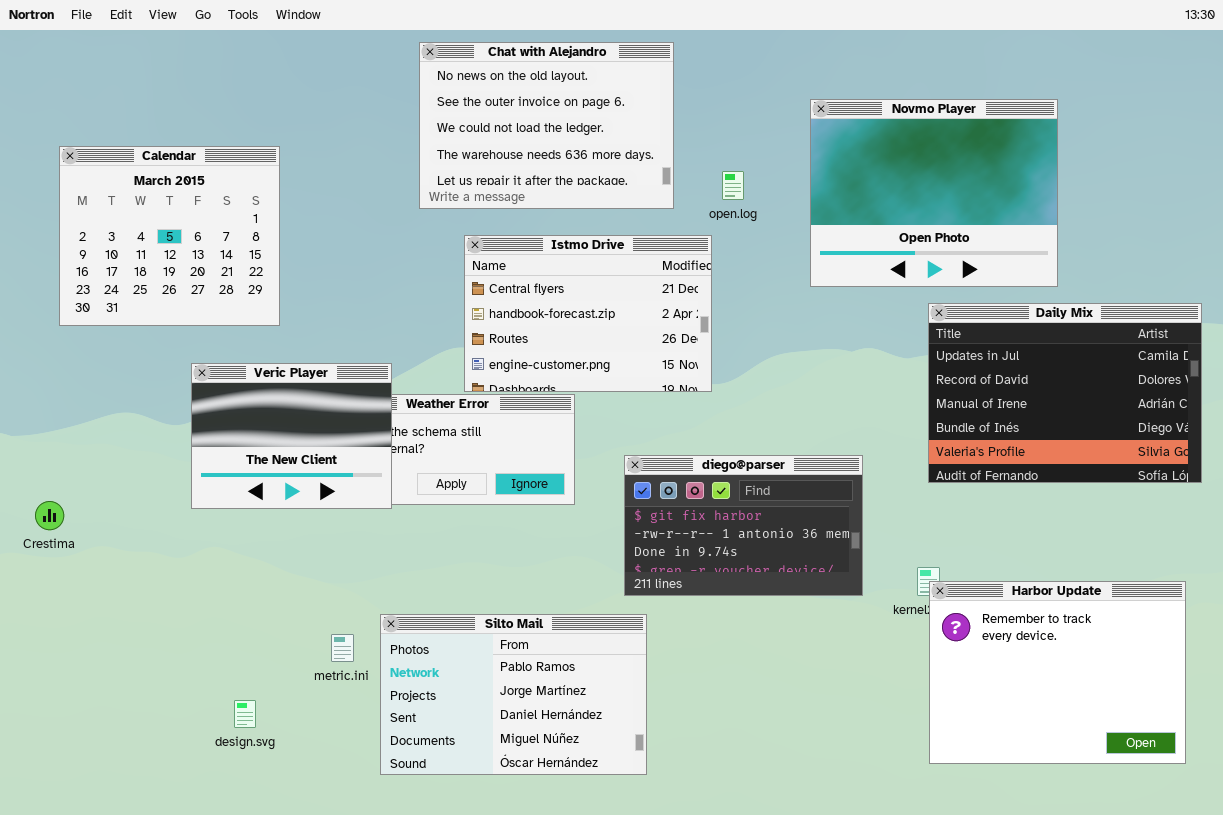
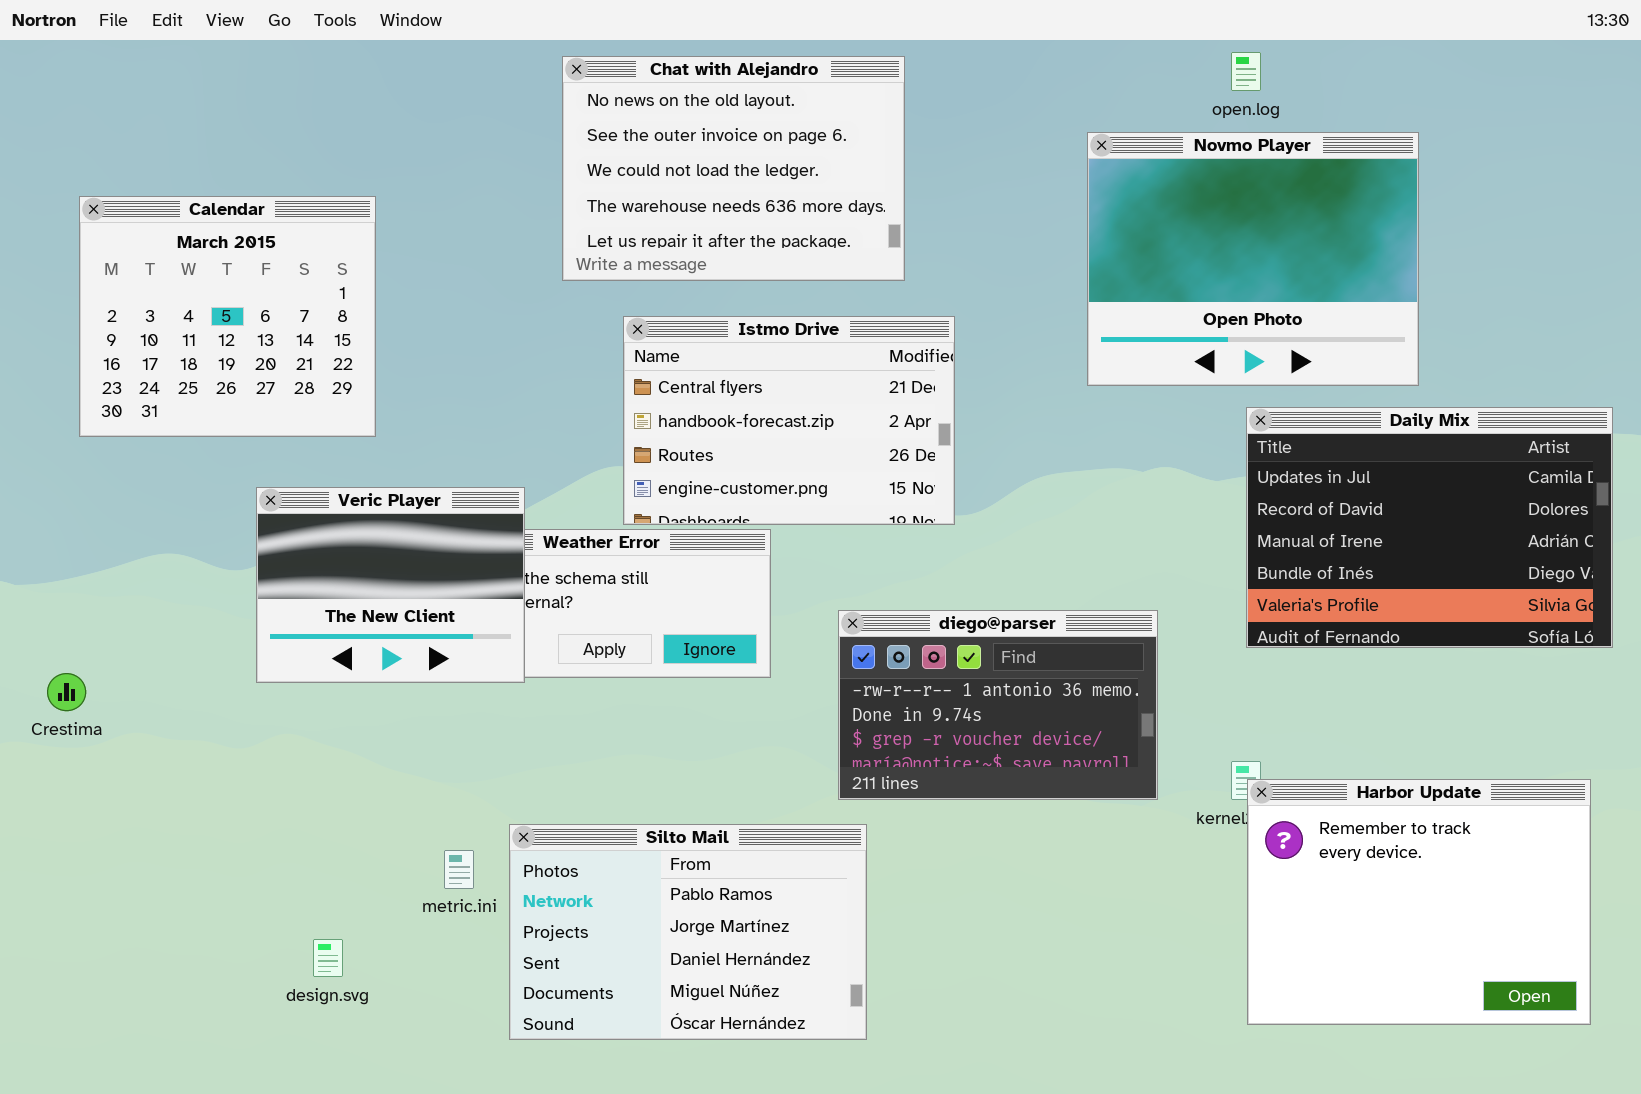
open.log: [722,171,744,200] -> [1231,52,1261,91], moved
diego@parser: [624,455,863,596] -> [838,610,1158,800], scrolled down 1 row

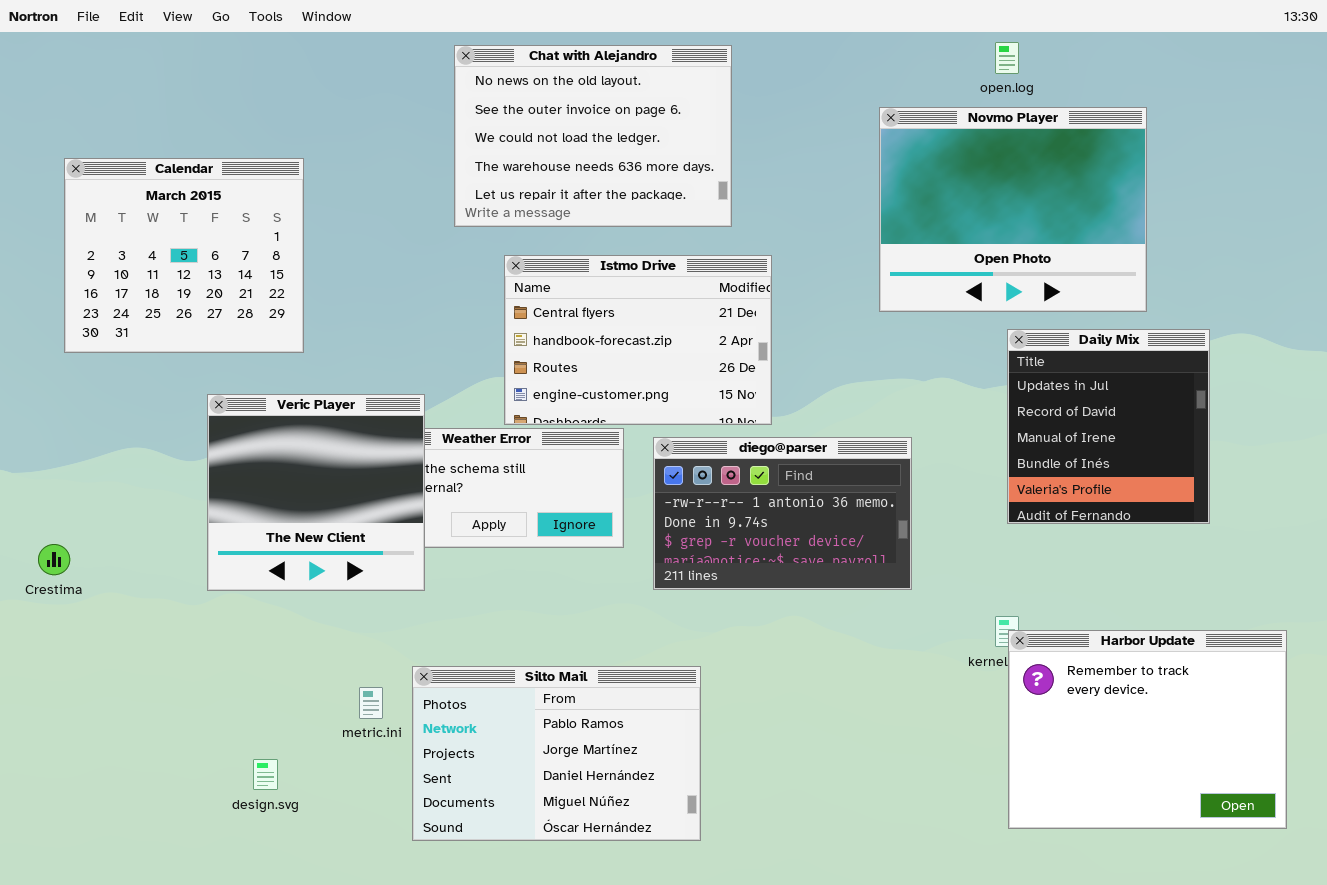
Daily Mix: [1246,407,1613,648] -> [1007,329,1210,524], resized
Veric Player: [256,487,525,683] -> [207,394,425,591], resized
diego@parser: [838,610,1158,800] -> [653,437,912,590], moved

